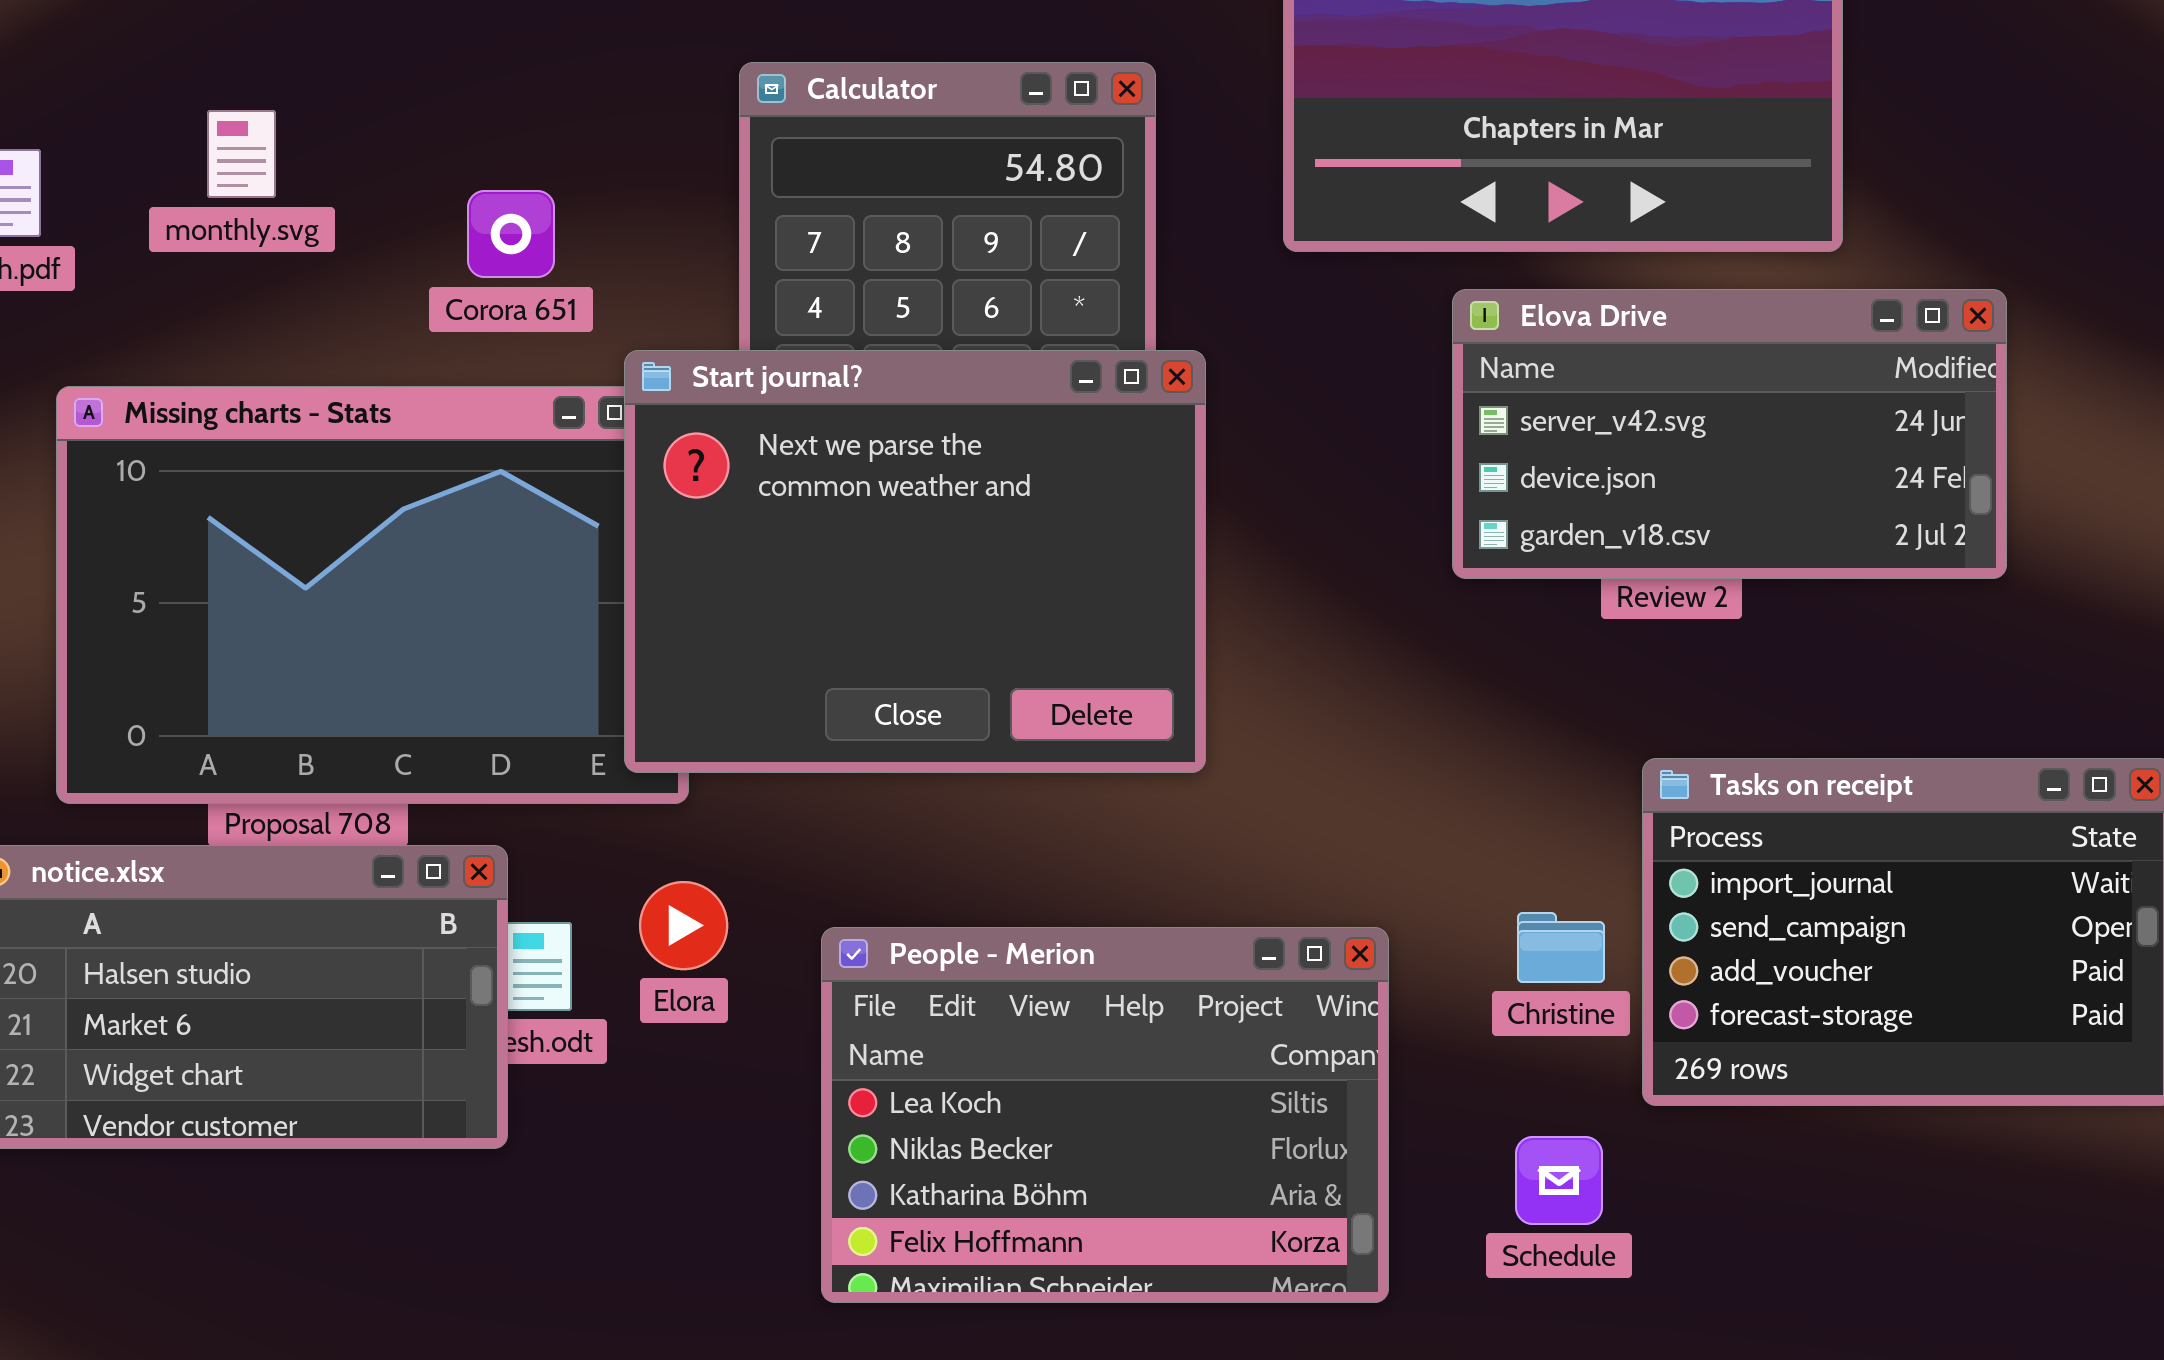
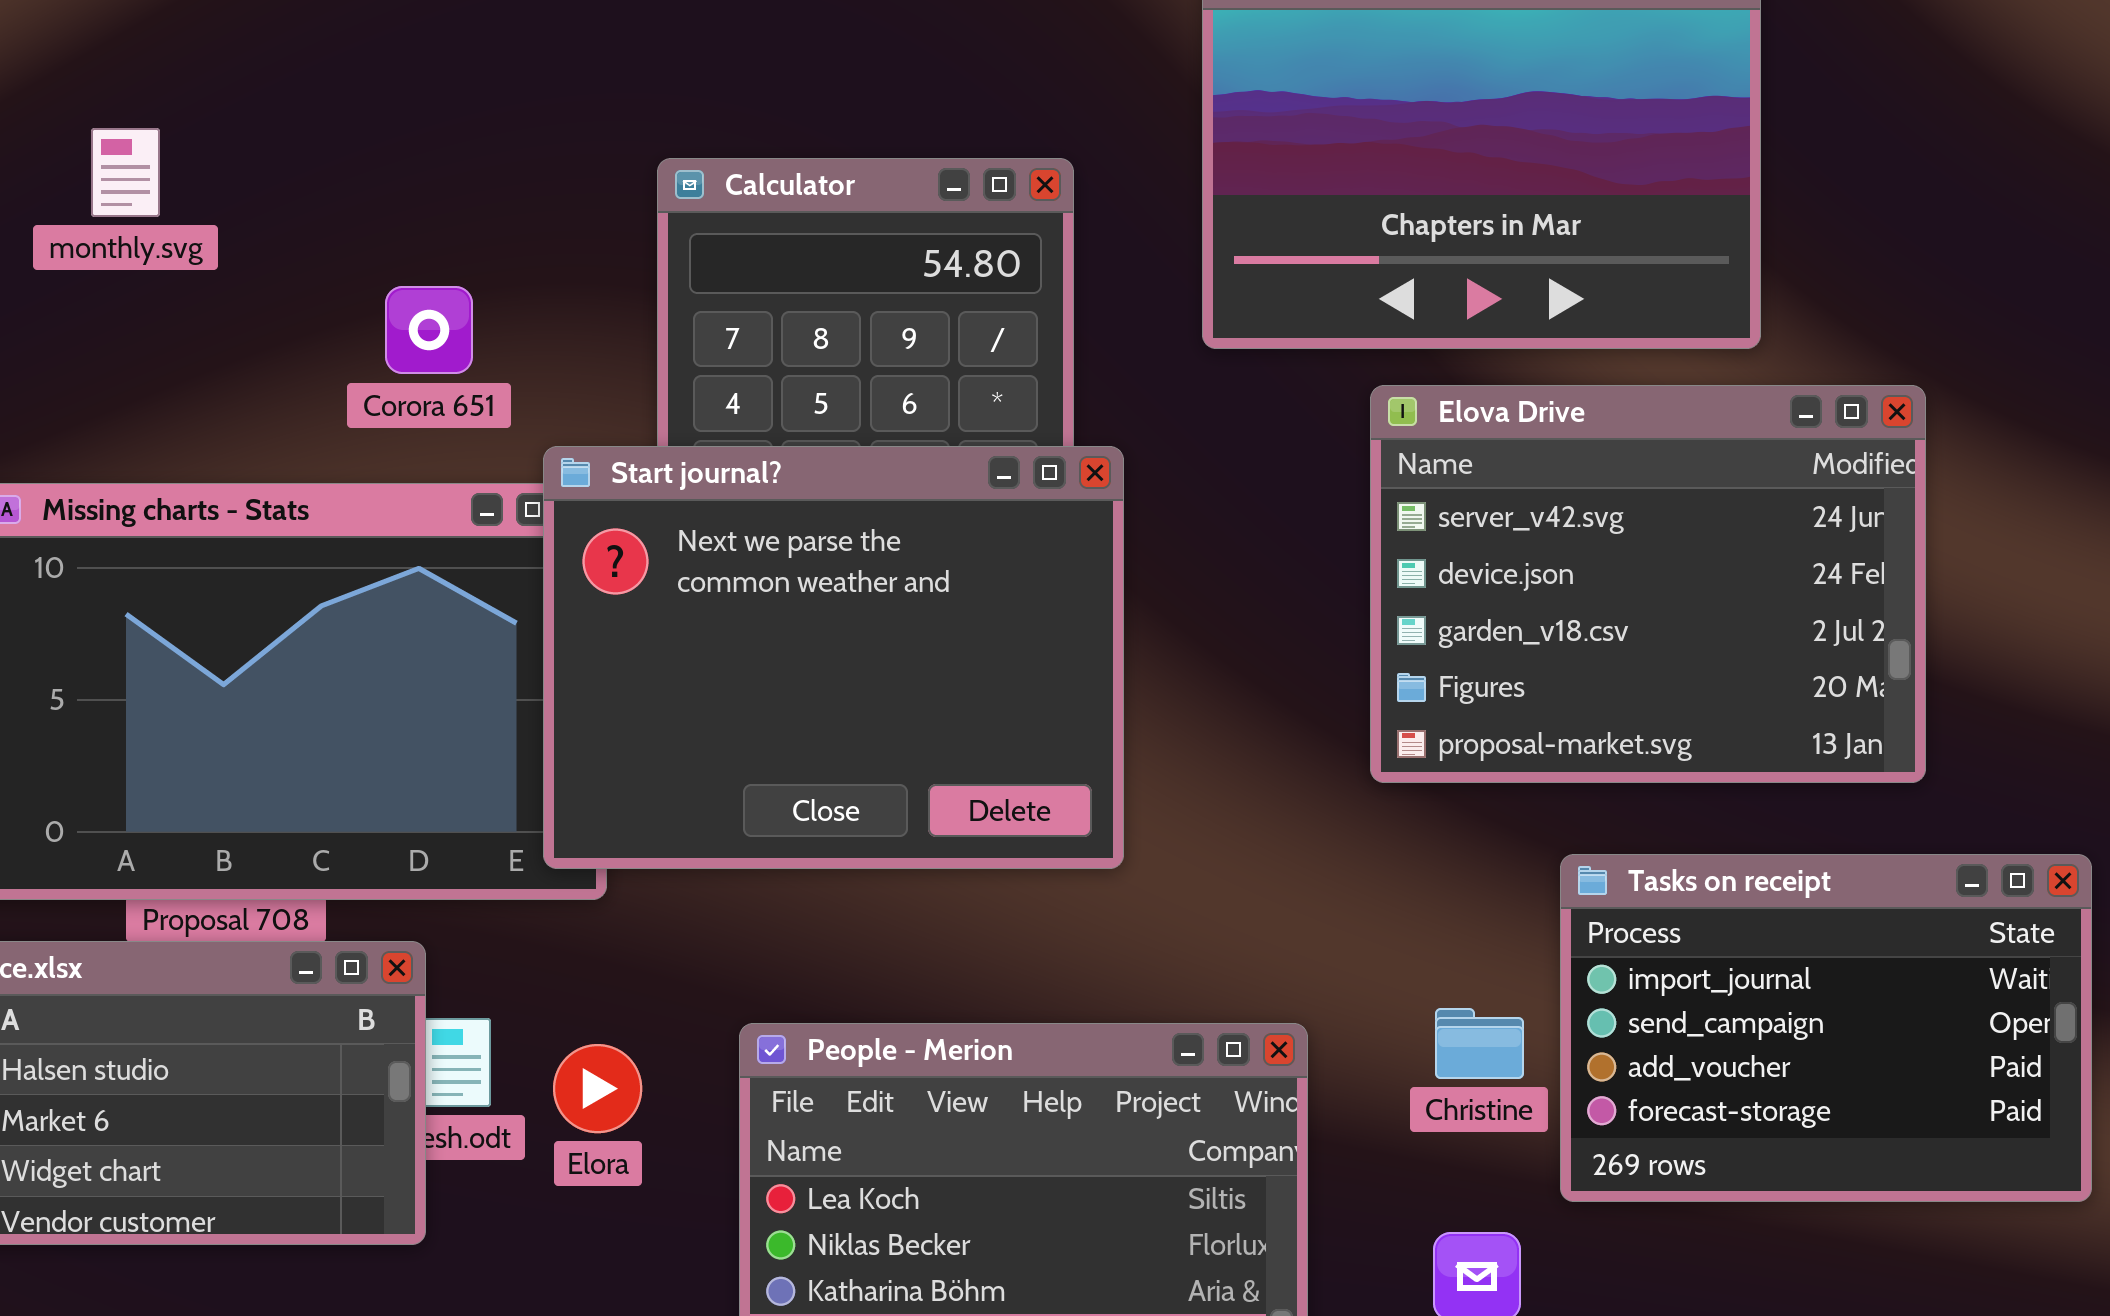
monthly.svg: [207,110,276,198] -> [91,128,160,217], moved
Elova Drive: [1452,289,2007,579] -> [1370,385,1926,783], resized
Elora: [639,881,728,970] -> [553,1044,642,1133], moved

